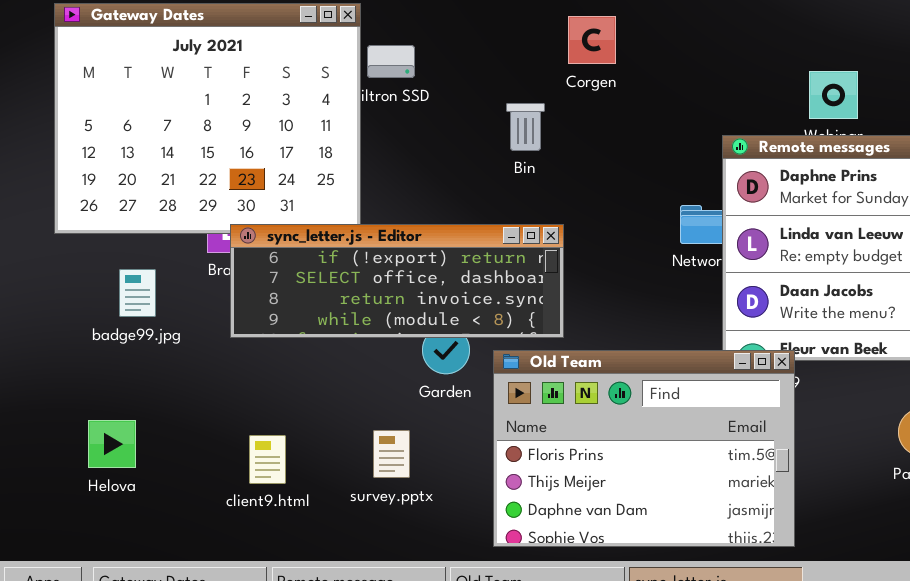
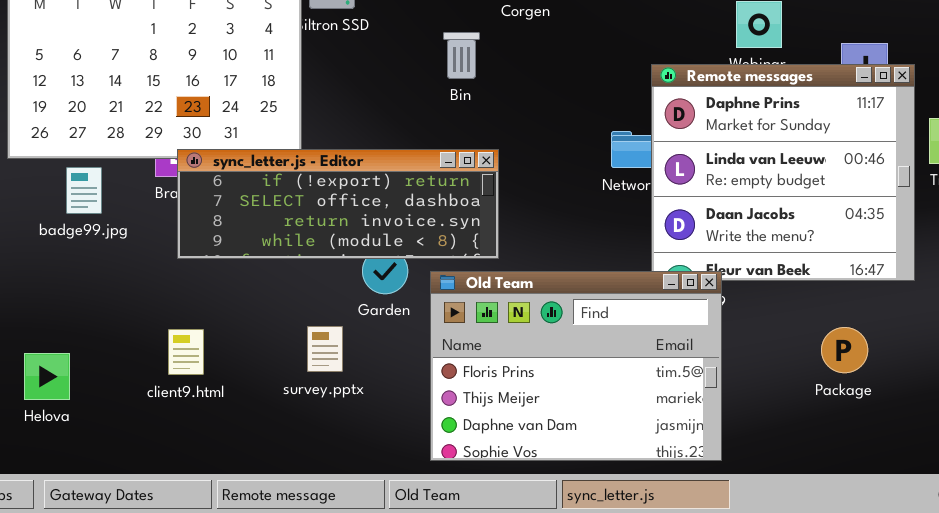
badge99.jpg: [119,269,156,317] -> [66,167,102,214], moved
Helova: [88,420,136,468] -> [24,353,70,400], moved
survey.pptx: [373,430,410,478] -> [307,326,343,372], moved
client9.html: [249,435,286,484] -> [168,329,204,375], moved

